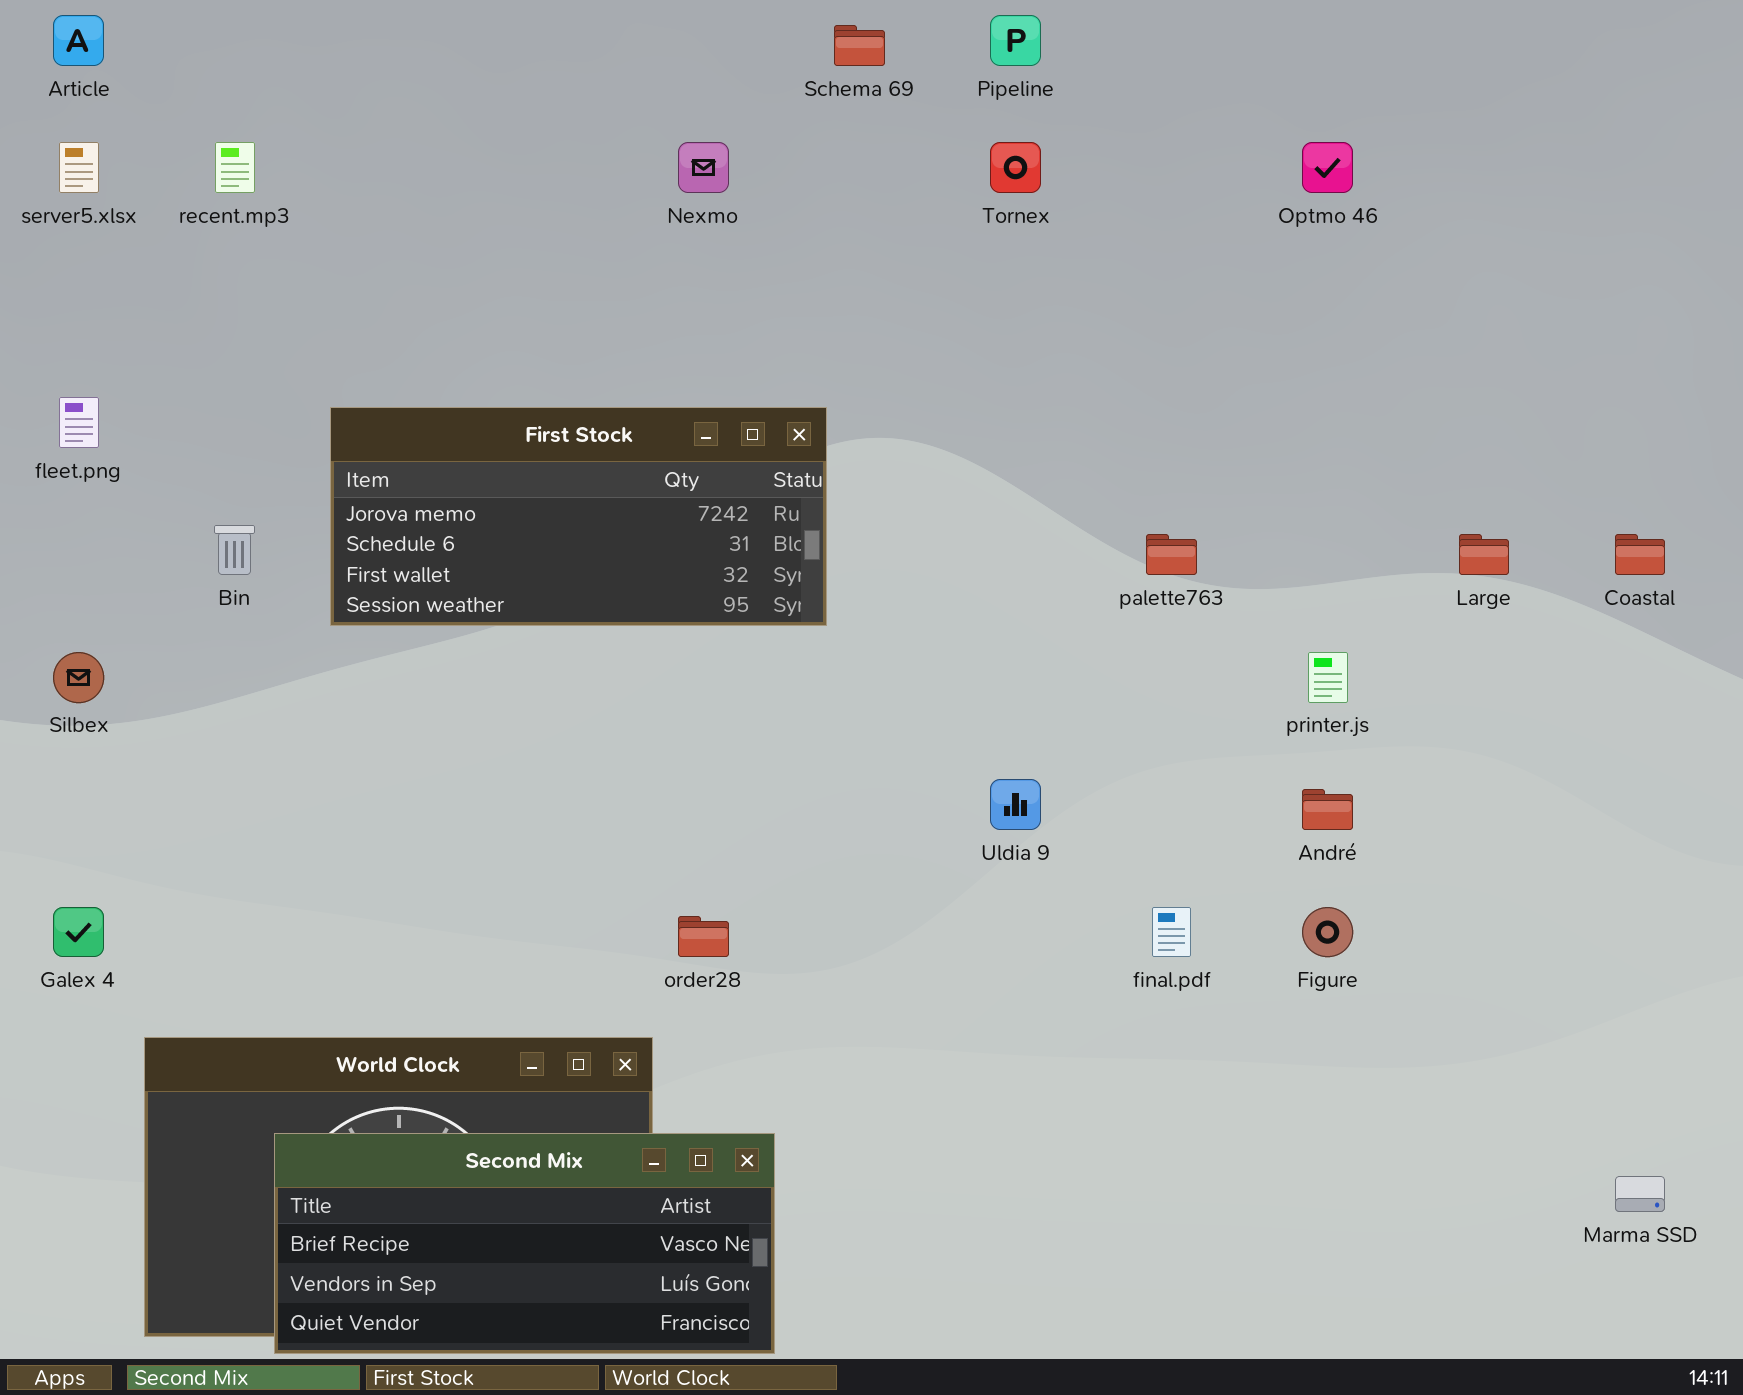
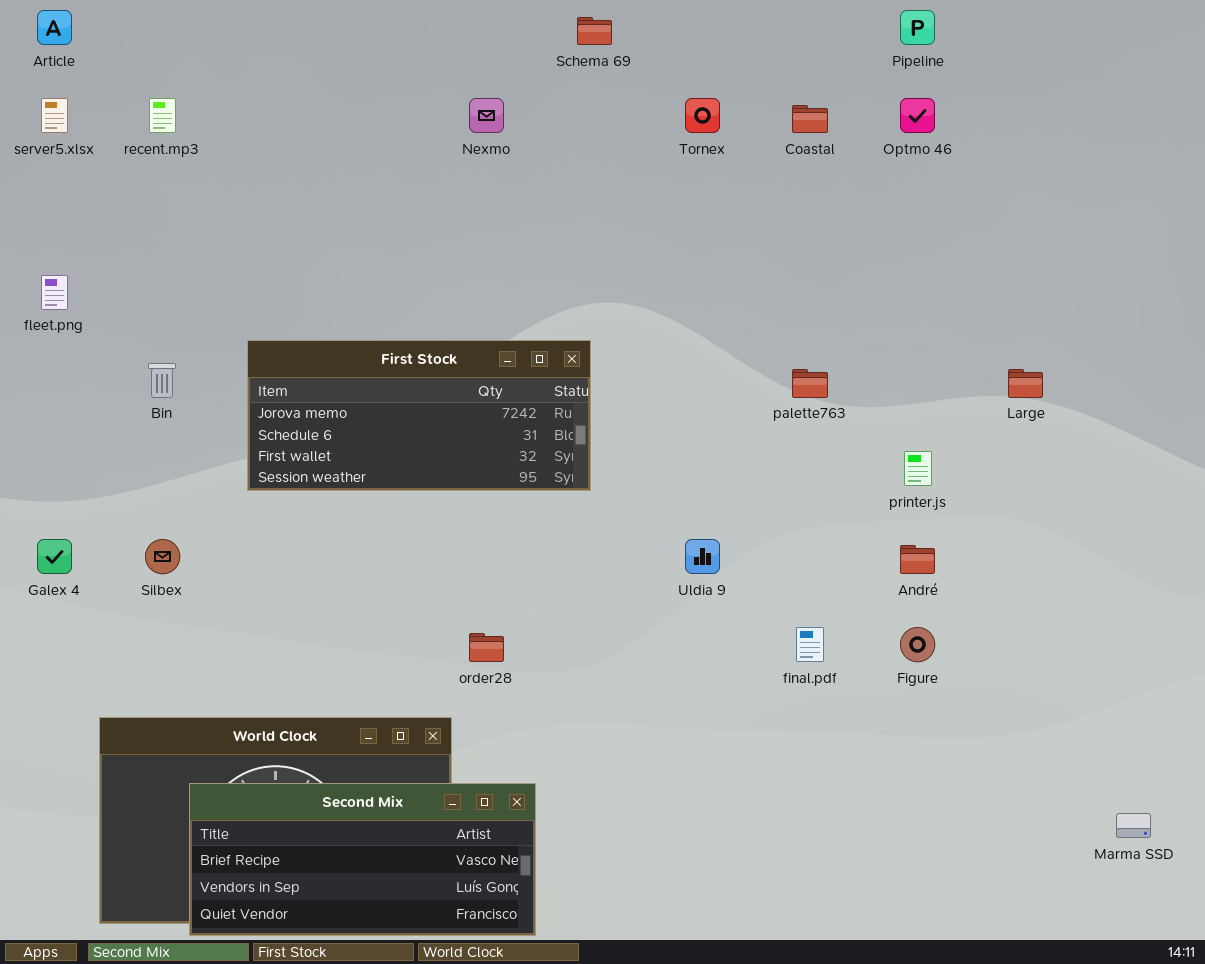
Pipeline: [990,15,1041,66] -> [900,10,935,45], moved
First Stock: [330,407,827,626] -> [247,340,591,491], moved
Coastal: [1615,534,1665,575] -> [792,105,828,133], moved
Silbex: [53,652,104,703] -> [145,539,180,574], moved
Galex 4: [53,907,104,957] -> [37,539,72,574], moved

